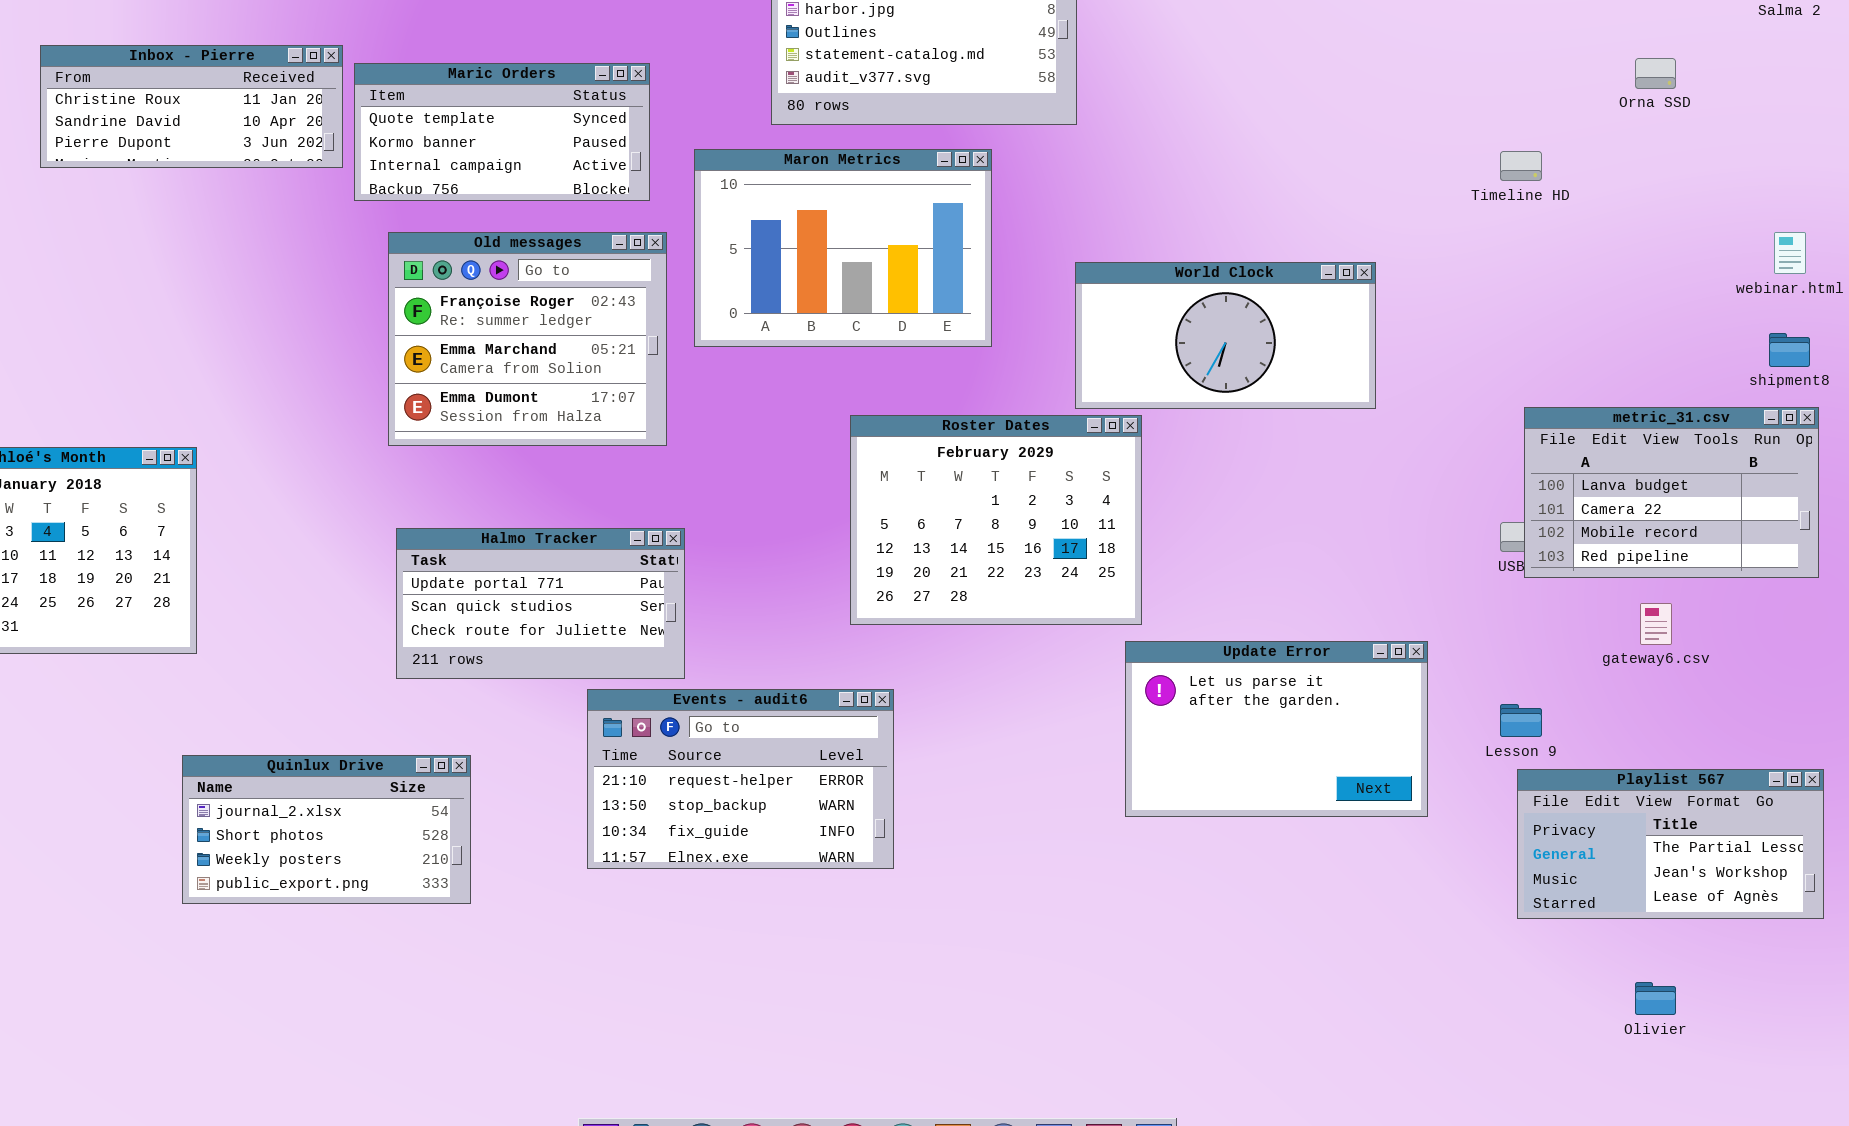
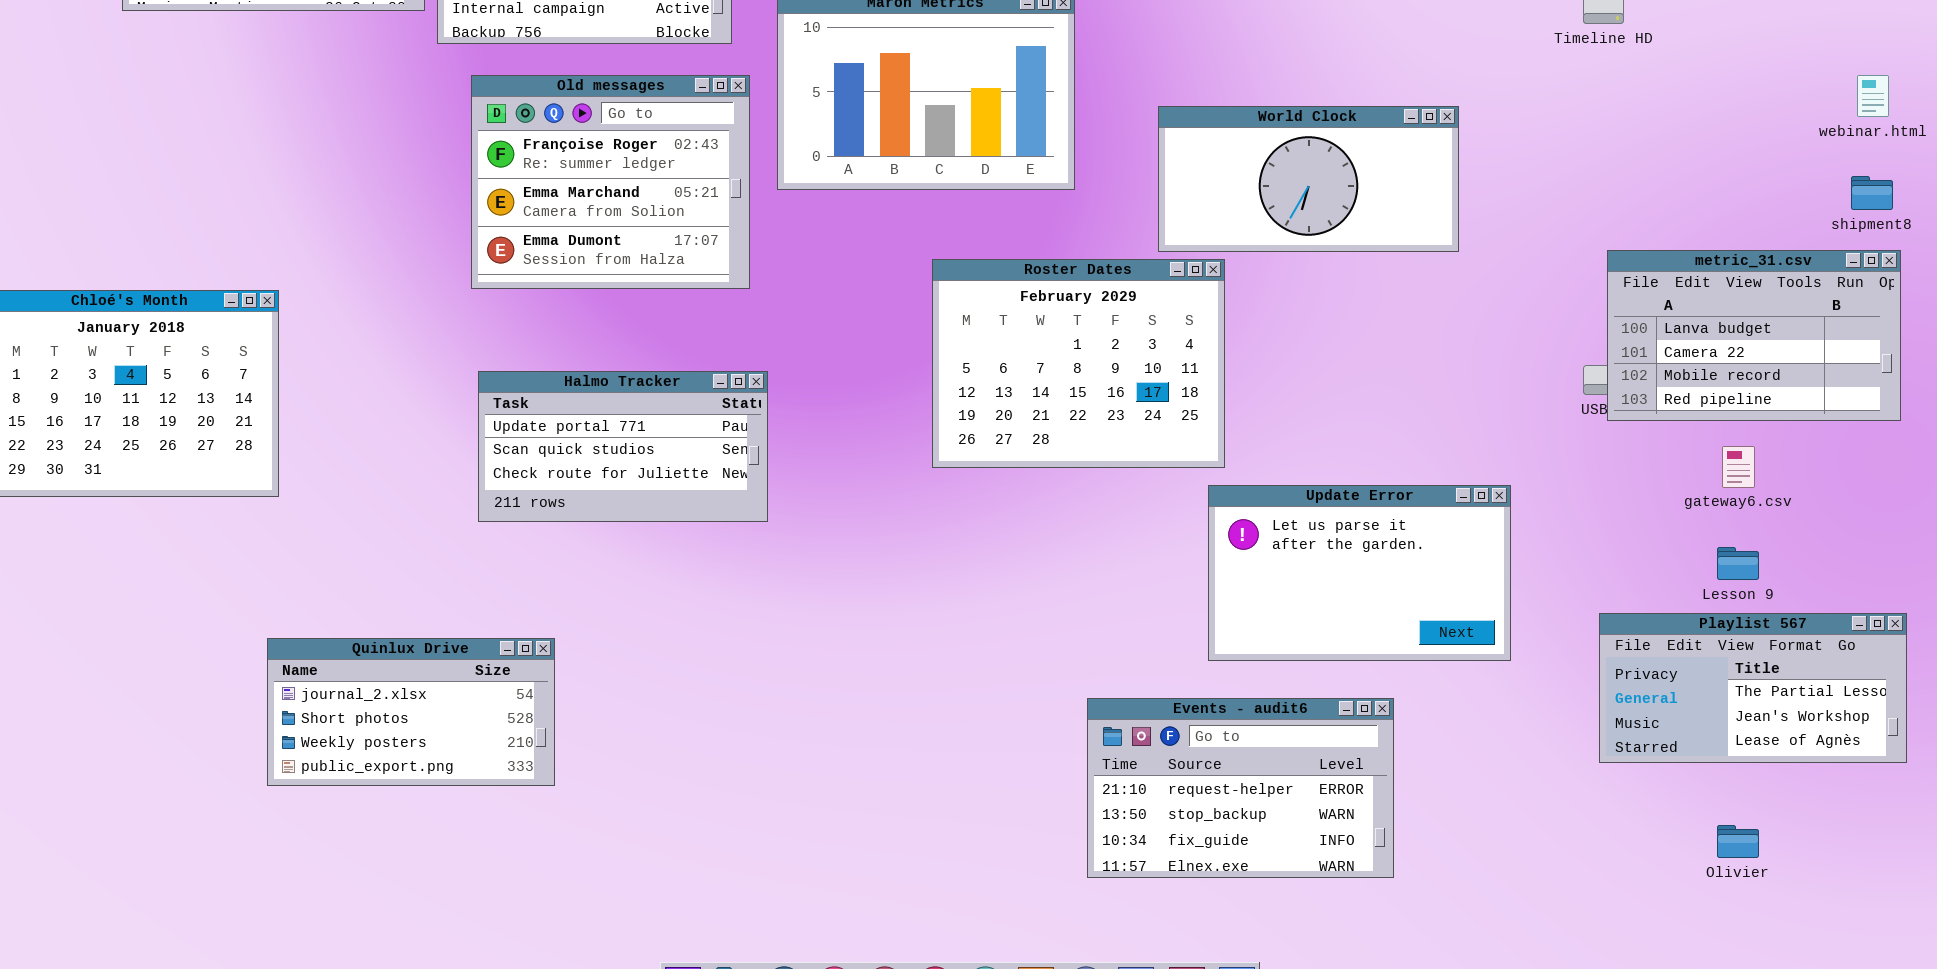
Events - audit6: [587,689,894,869] -> [1087,698,1394,878], moved
Lesson 9: [1500,704,1542,737] -> [1717,547,1759,580], moved
Quinlux Drive: [182,755,471,904] -> [267,638,555,786], moved

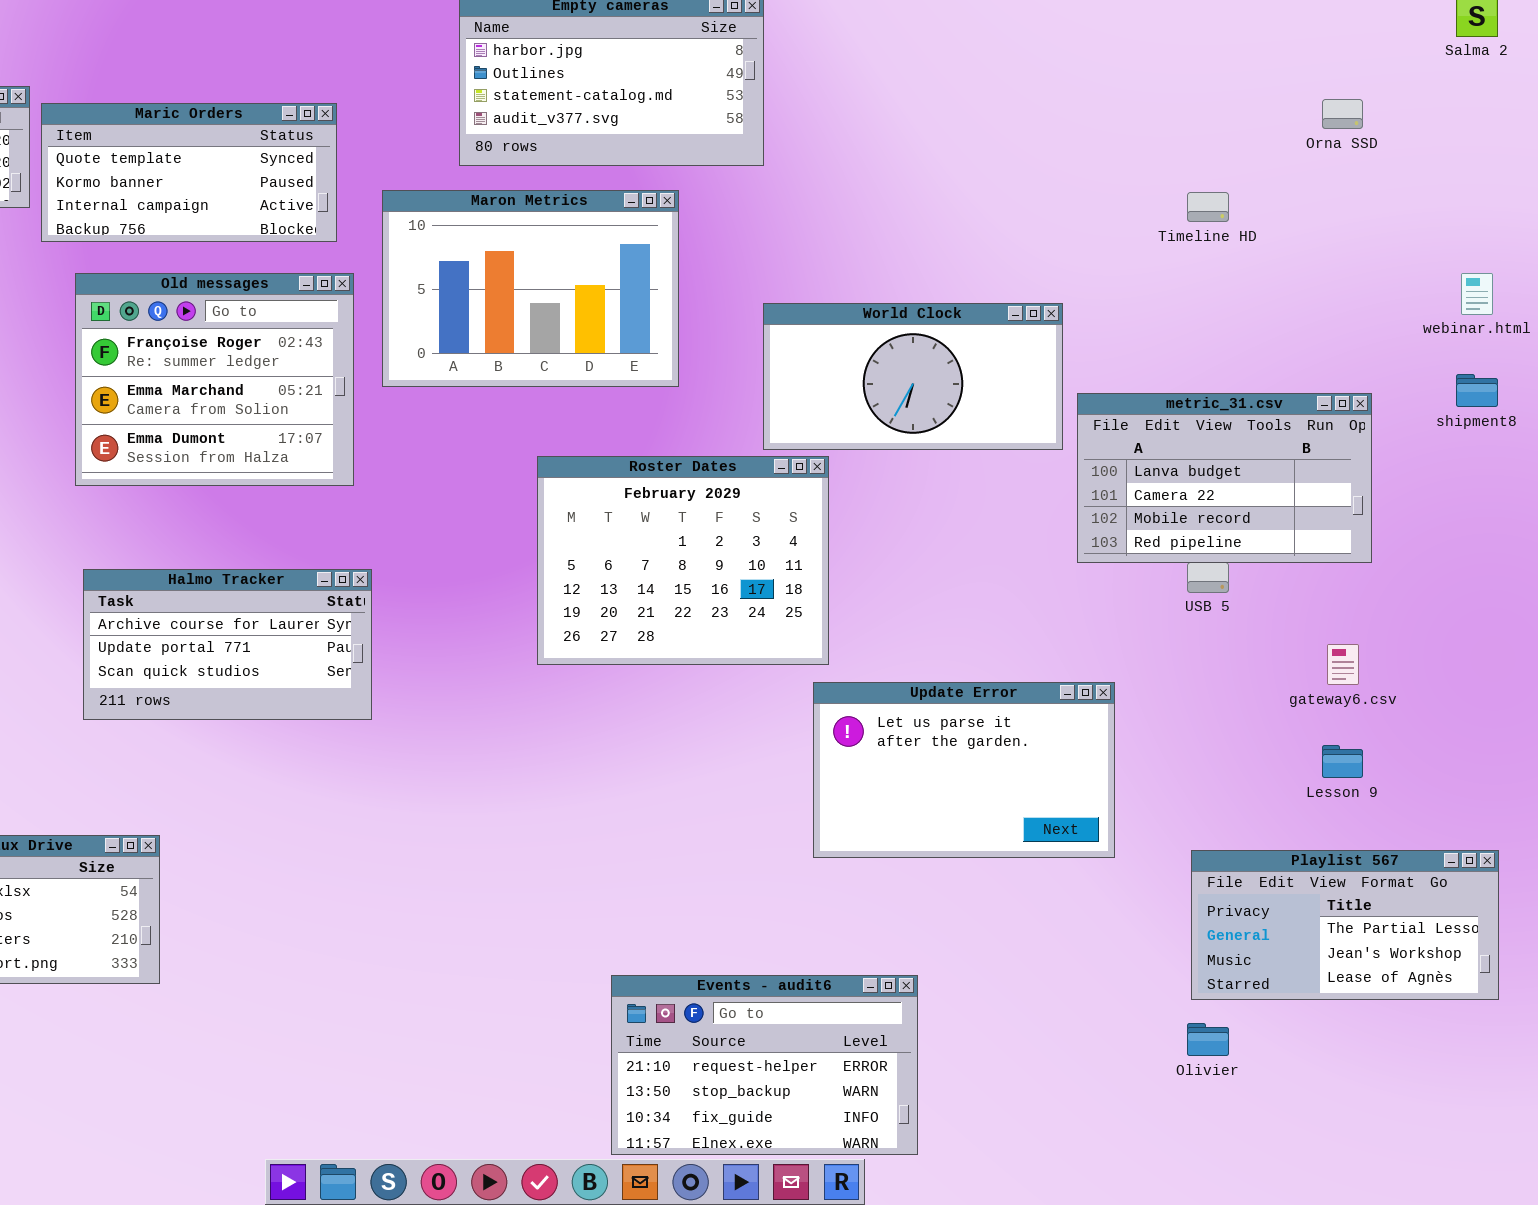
metric_31.csv: [1607,250,1901,421] -> [1077,393,1372,563], moved
Halmo Tracker: [478,371,768,522] -> [83,569,372,720], scrolled up 1 row
Playlist 567: [1599,613,1907,763] -> [1191,850,1499,1000], moved
Events - audit6: [1087,698,1394,878] -> [611,975,918,1155], moved
Olivier: [1717,825,1759,858] -> [1187,1023,1229,1056], moved

